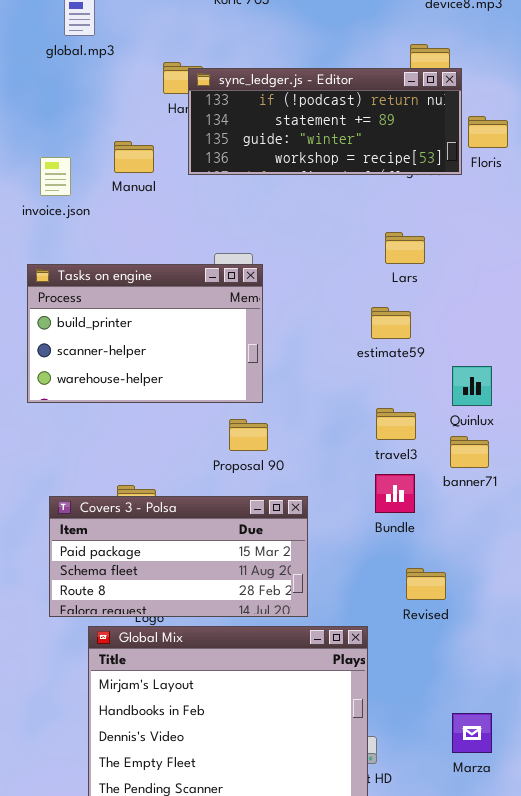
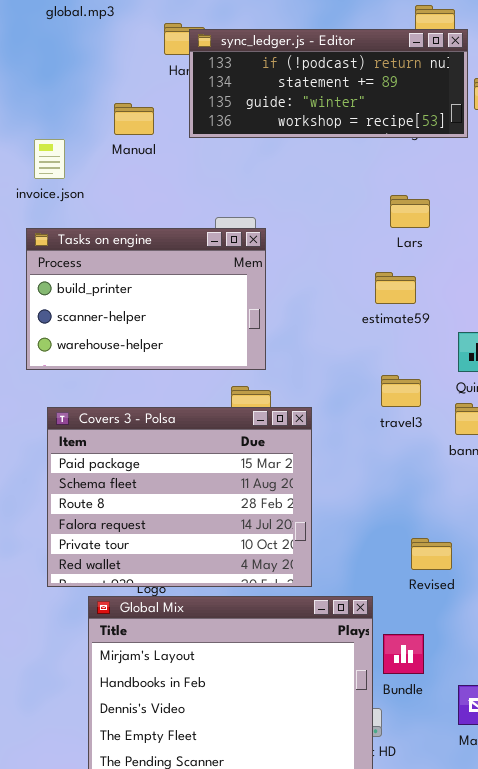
invoice.json: [40,157,71,196] -> [34,139,65,179], moved
Bundle: [375,474,415,513] -> [383,634,424,674], moved
Covers 3 - Polsa: [49,496,308,617] -> [47,407,312,587], resized

